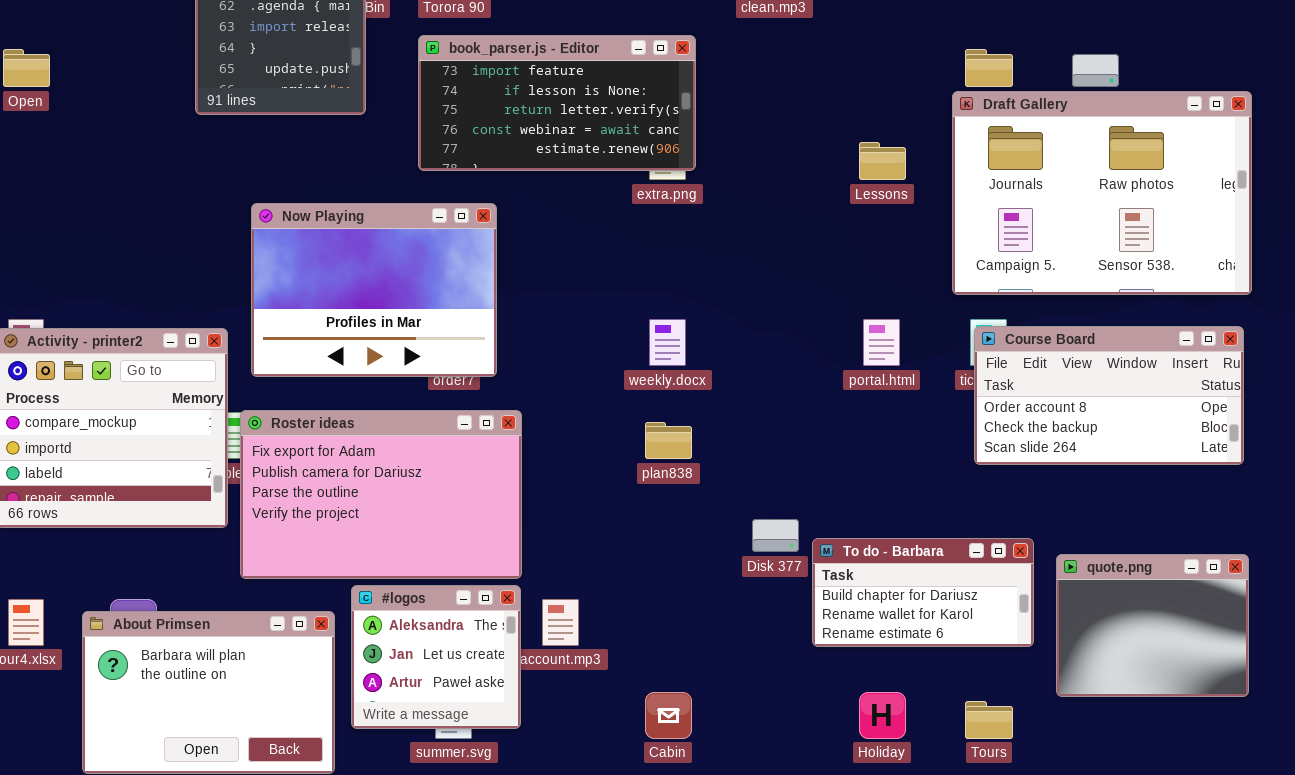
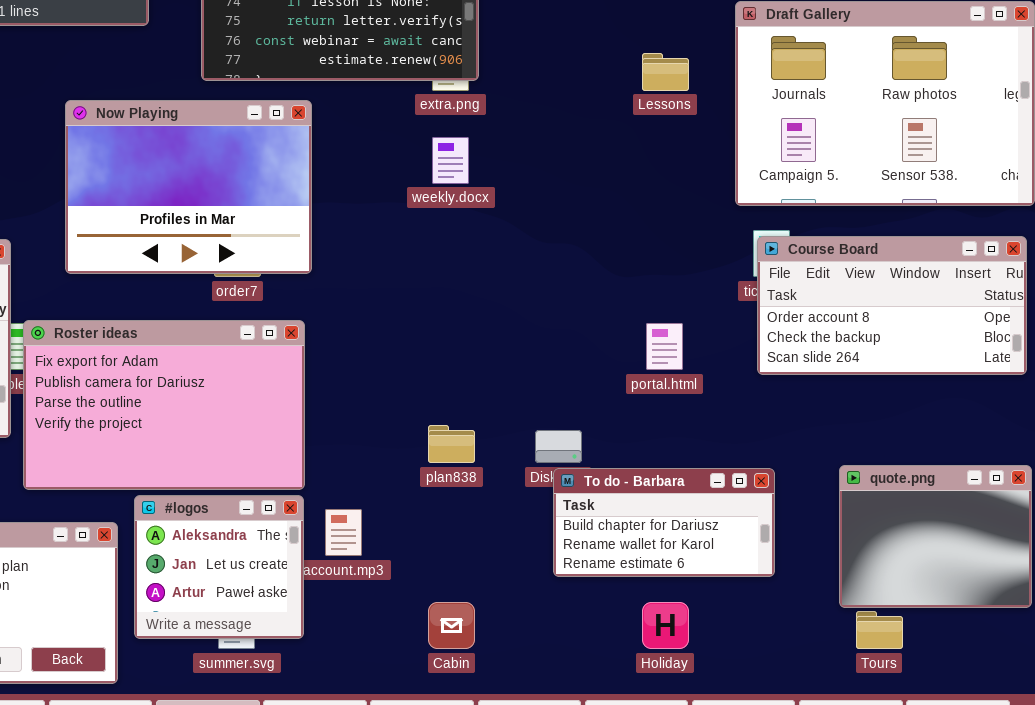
Now Playing: [251,203,497,377] -> [65,100,312,274], moved
weekly.docx: [649,319,686,366] -> [432,137,469,184], moved
portal.html: [863,319,900,366] -> [646,323,683,370], moved
plan838: [645,422,692,459] -> [428,425,475,463], moved
To do - Barbara: [812,538,1034,647] -> [553,468,775,577], moved
Tours: [965,701,1013,739] -> [856,611,903,649], moved

